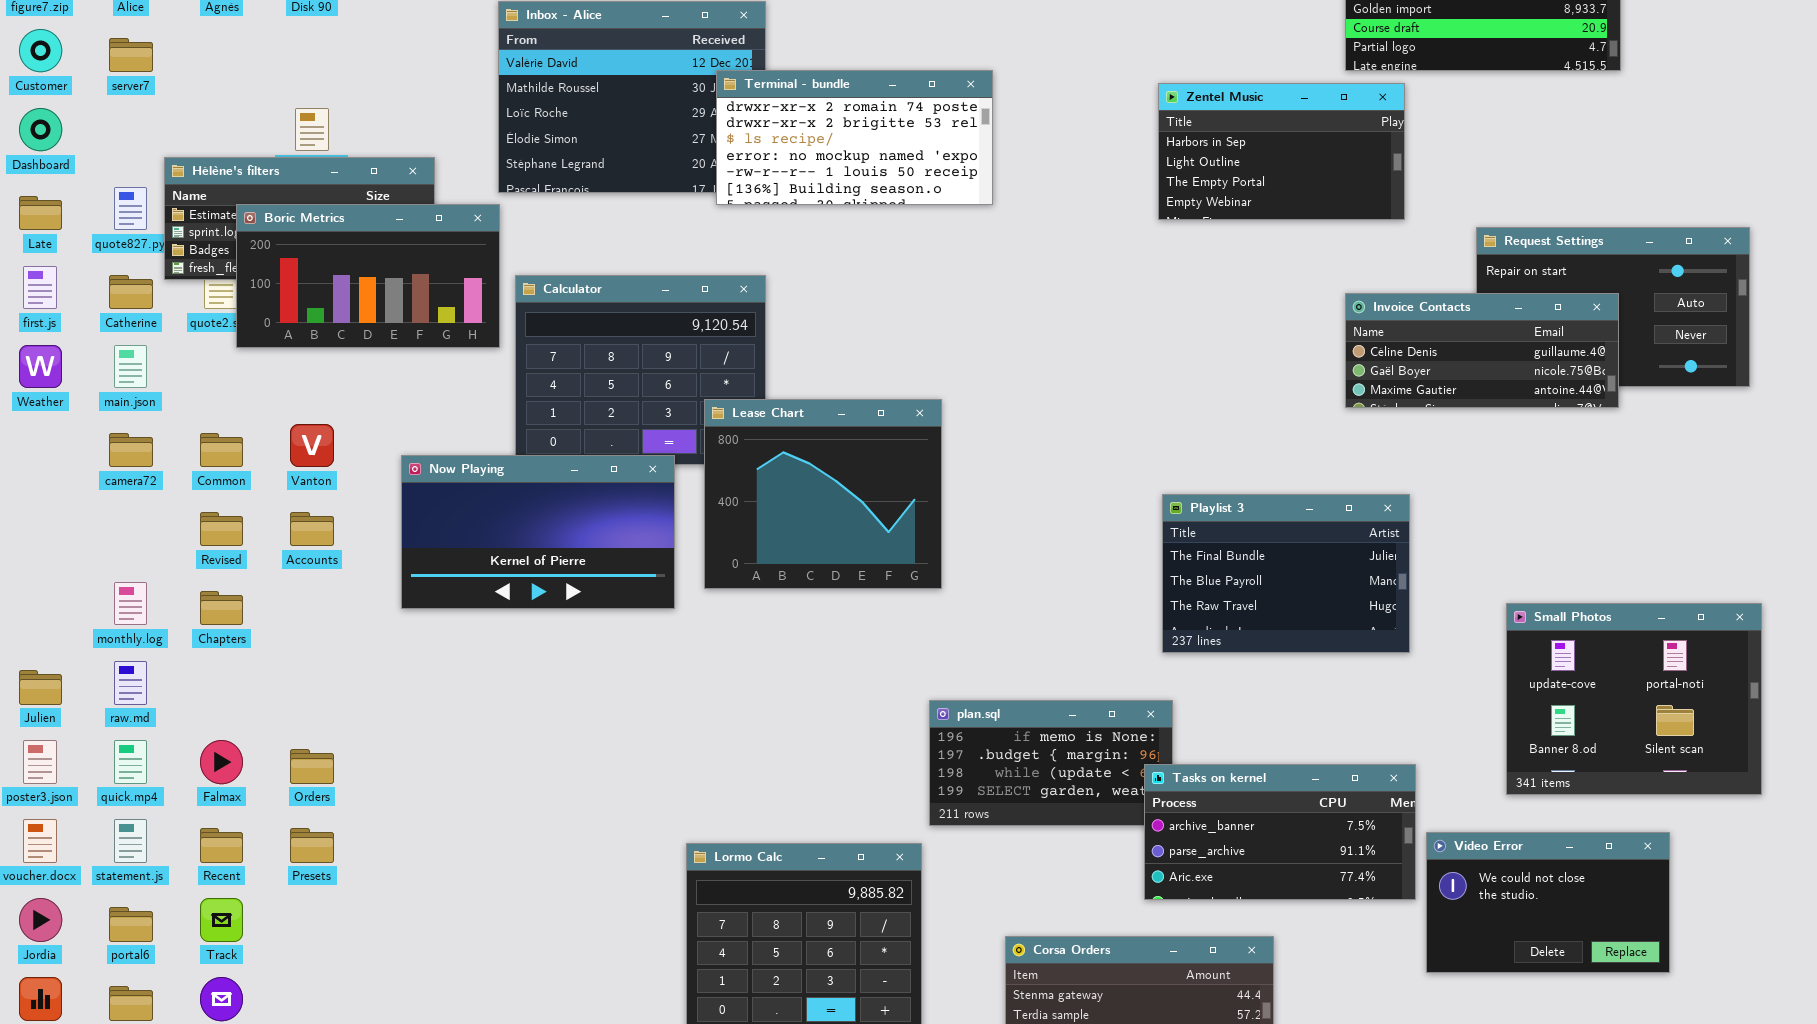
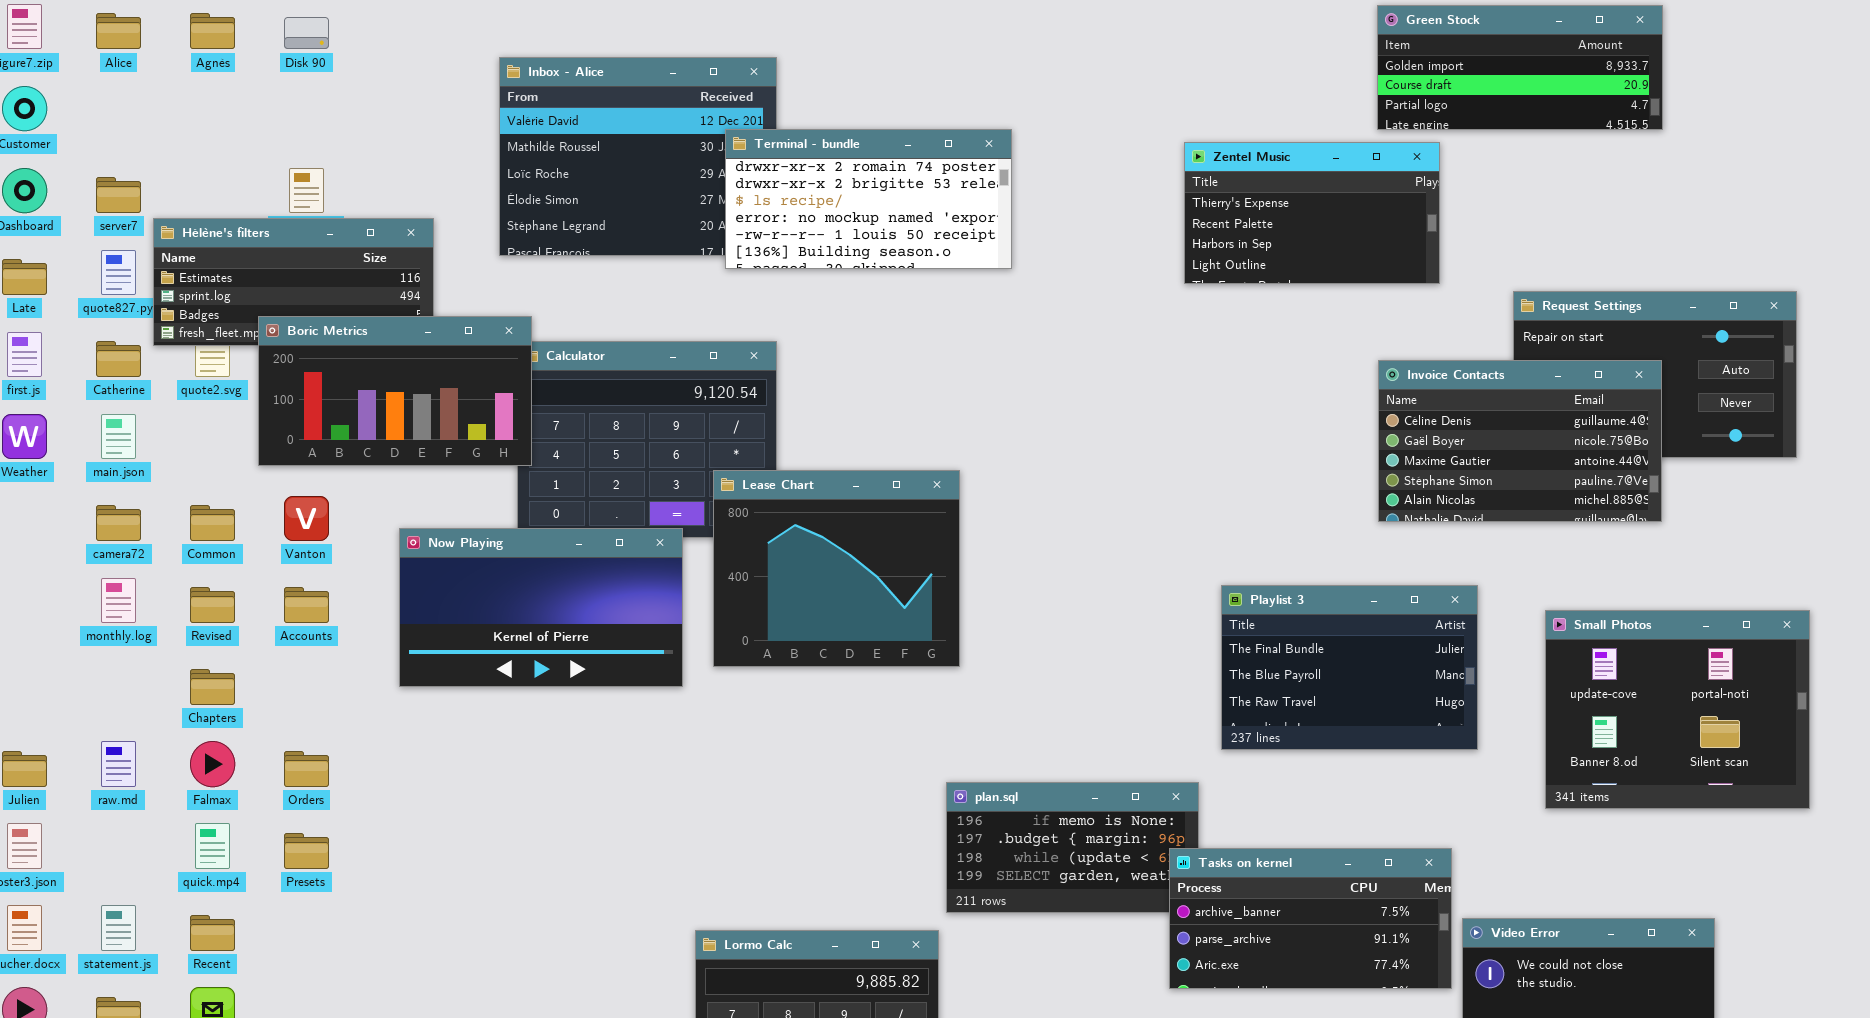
server7: [109,38,153,72] -> [96,177,141,213], moved
Zentel Music: [1158,83,1405,220] -> [1184,142,1440,284], scrolled up 2 rows
Boric Metrics: [236,204,500,348] -> [258,316,532,466], moved
Invoice Contacts: [1345,293,1619,408] -> [1378,360,1662,522], resized
Playlist 3: [1162,494,1410,653] -> [1221,585,1478,750], moved
monthly.log: [114,582,147,625] -> [101,578,136,623], moved
Small Photos: [1506,603,1762,795] -> [1545,610,1810,809], moved
quick.mp4: [114,740,147,784] -> [195,823,230,869], moved
Falmax: [200,740,243,784] -> [190,741,235,787], moved
Orders: [290,749,334,784] -> [284,751,329,787], moved
Presets: [290,828,334,863] -> [284,833,329,869], moved

